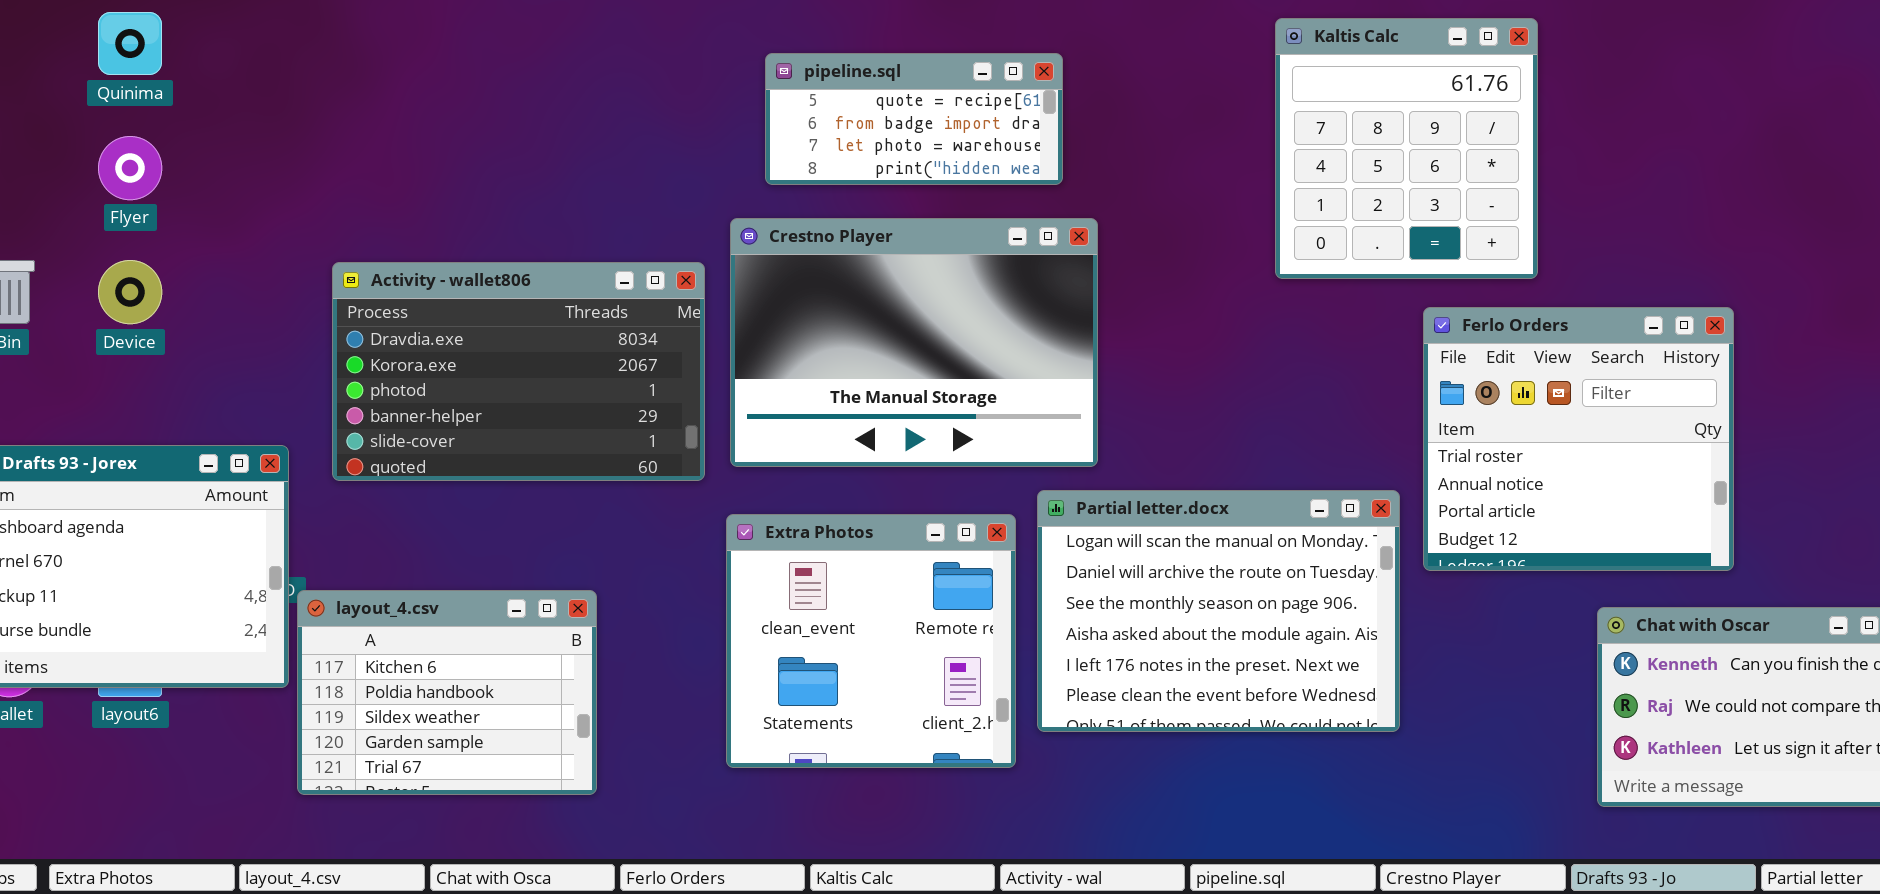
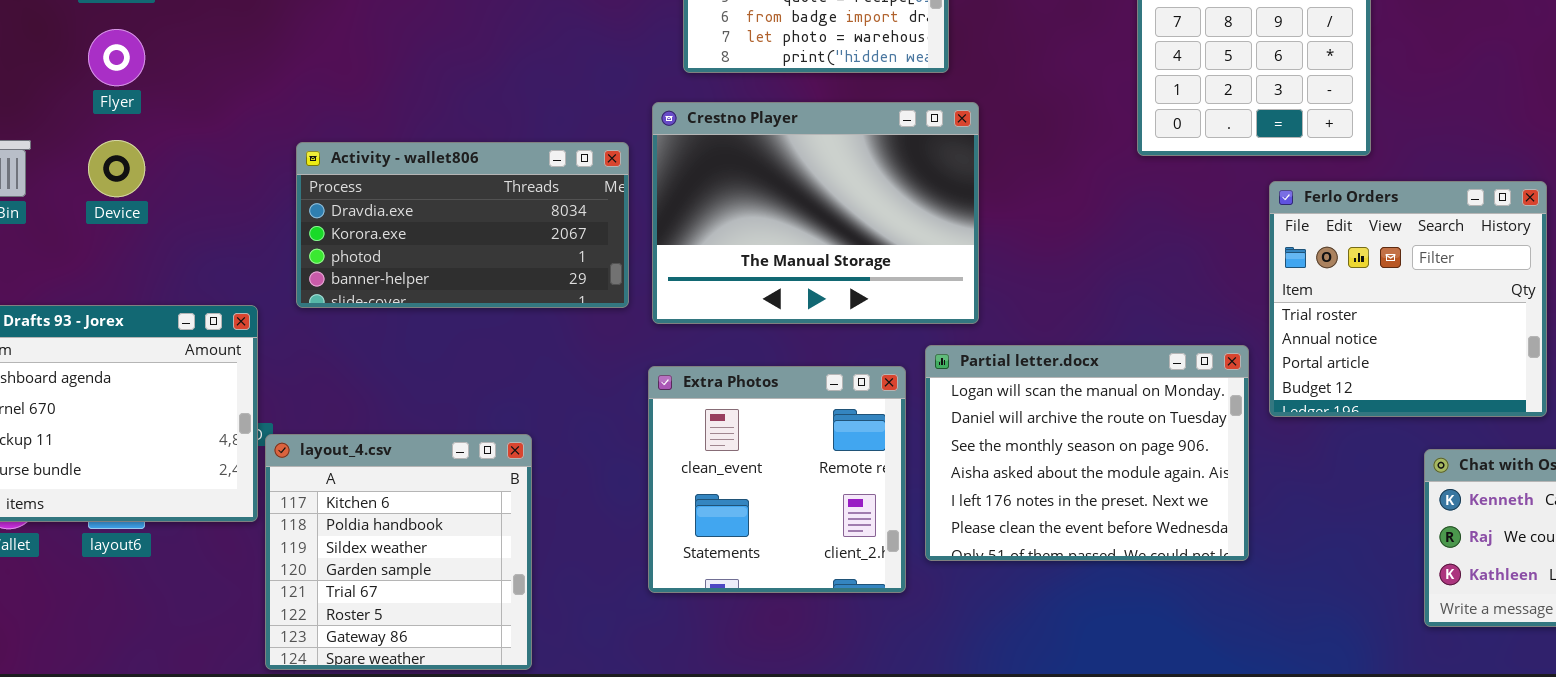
Activity - wallet806: [332,262,705,481] -> [296,142,629,308], resized
layout_4.csv: [297,590,597,795] -> [265,434,532,670], resized

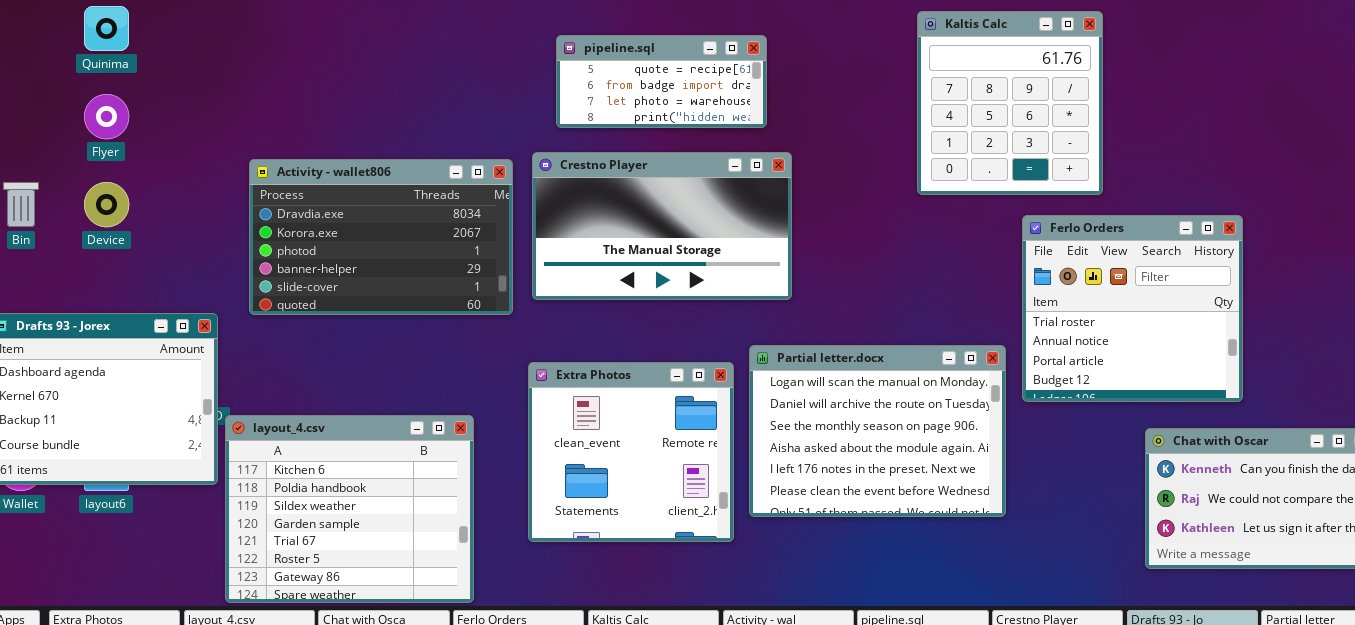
Crestno Player: [652,102,979,324] -> [532,152,792,300], resized
Activity - wallet806: [296,142,629,308] -> [249,159,513,315], resized
layout_4.csv: [265,434,532,670] -> [225,415,474,603], resized

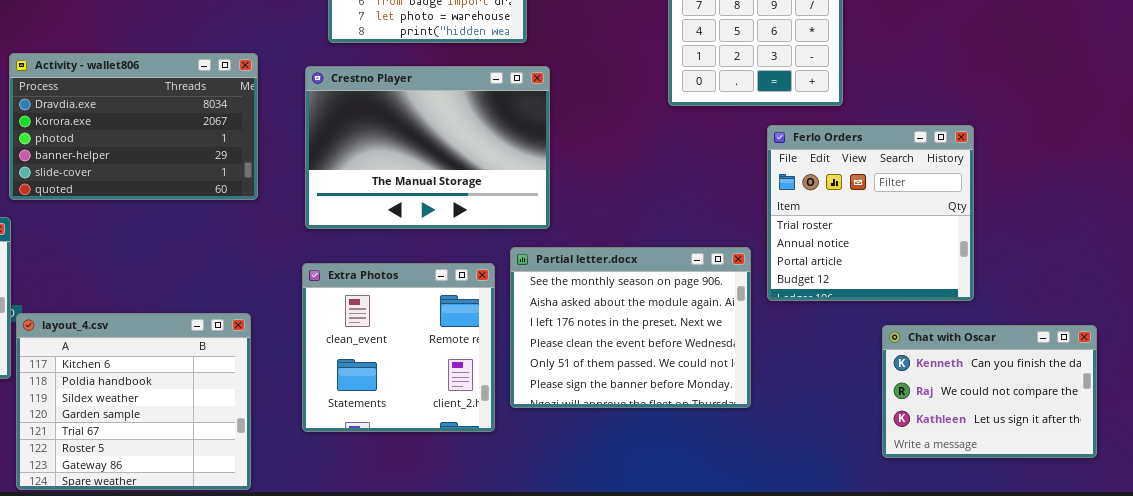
Crestno Player: [532,152,792,300] -> [305,66,550,229], resized
Activity - wallet806: [249,159,513,315] -> [9,53,258,200], moved
Partial letter.docx: [749,345,1006,517] -> [510,247,751,408], scrolled down 2 rows

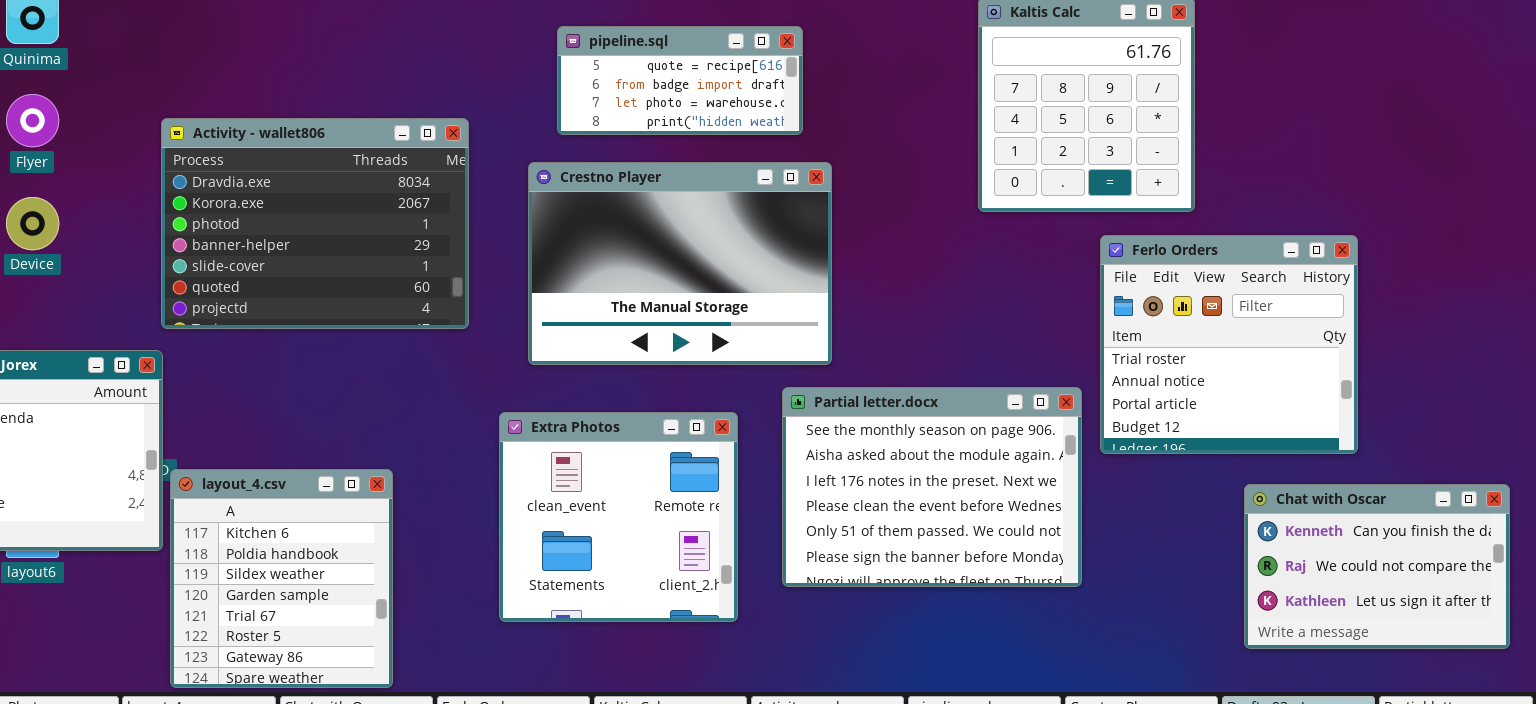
Activity - wallet806: [9,53,258,200] -> [161,118,469,329], resized
Extra Photos: [302,263,495,432] -> [499,412,738,622], moved
layout_4.csv: [16,313,251,490] -> [170,469,393,688], resized

